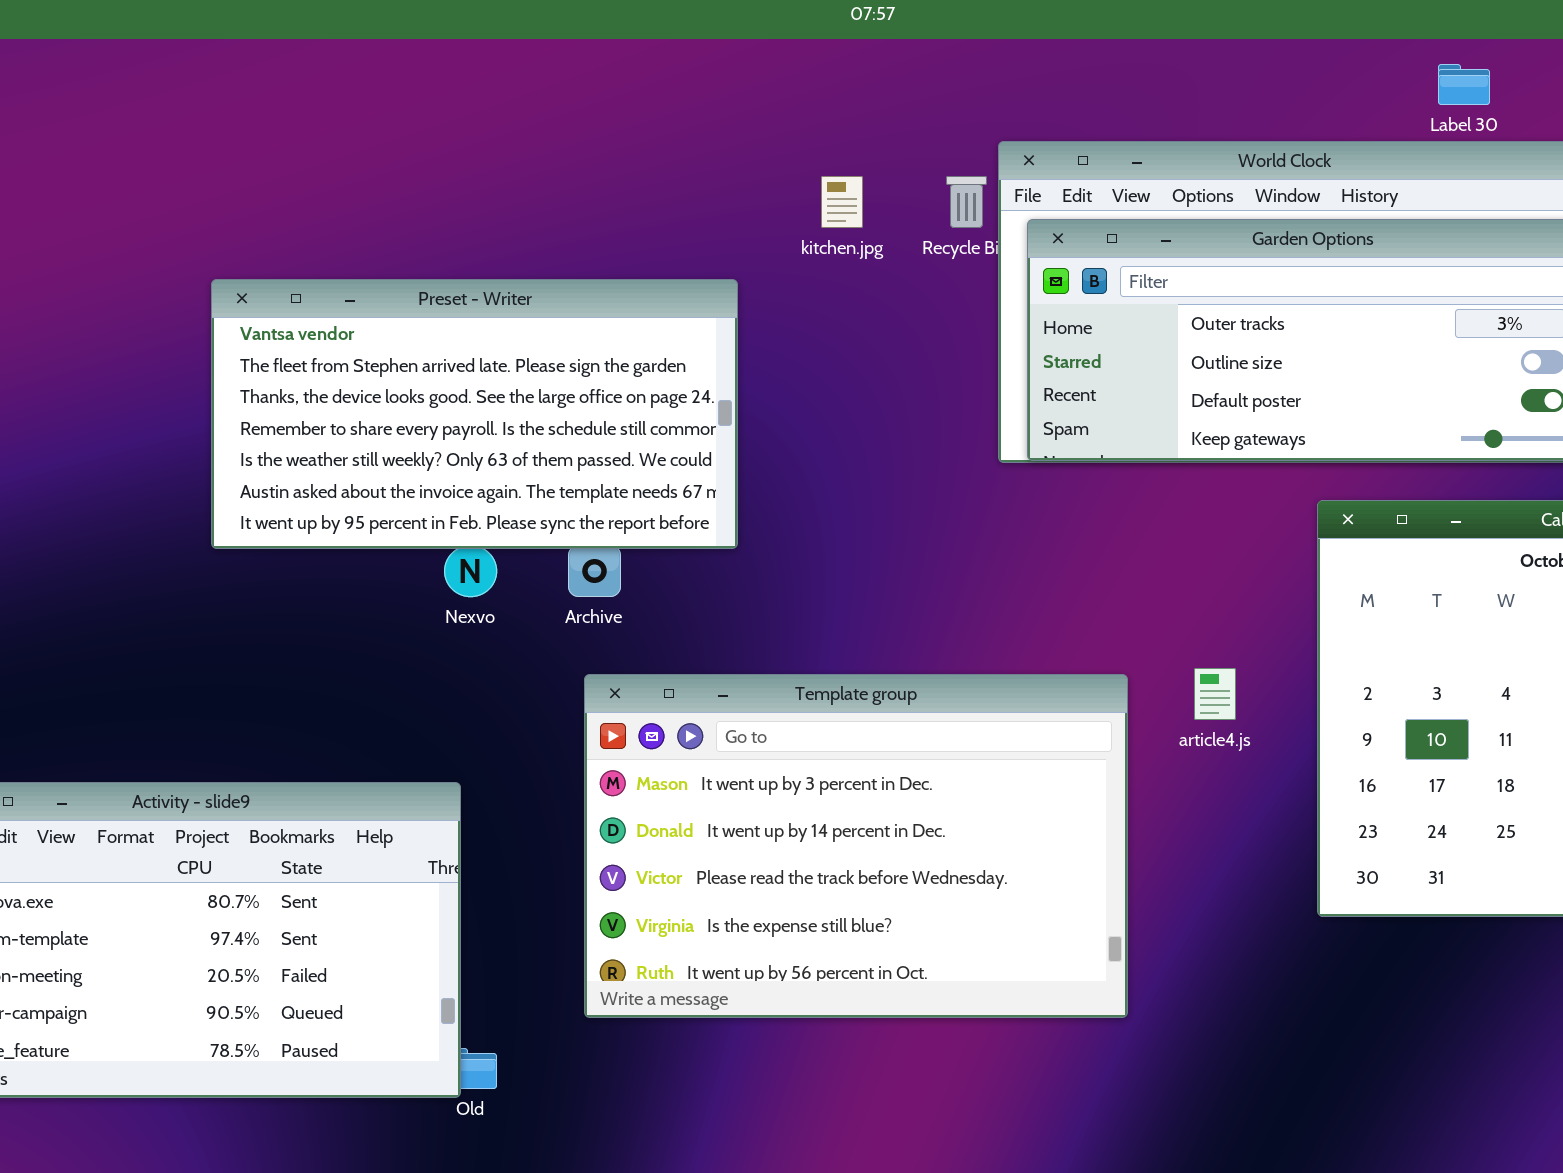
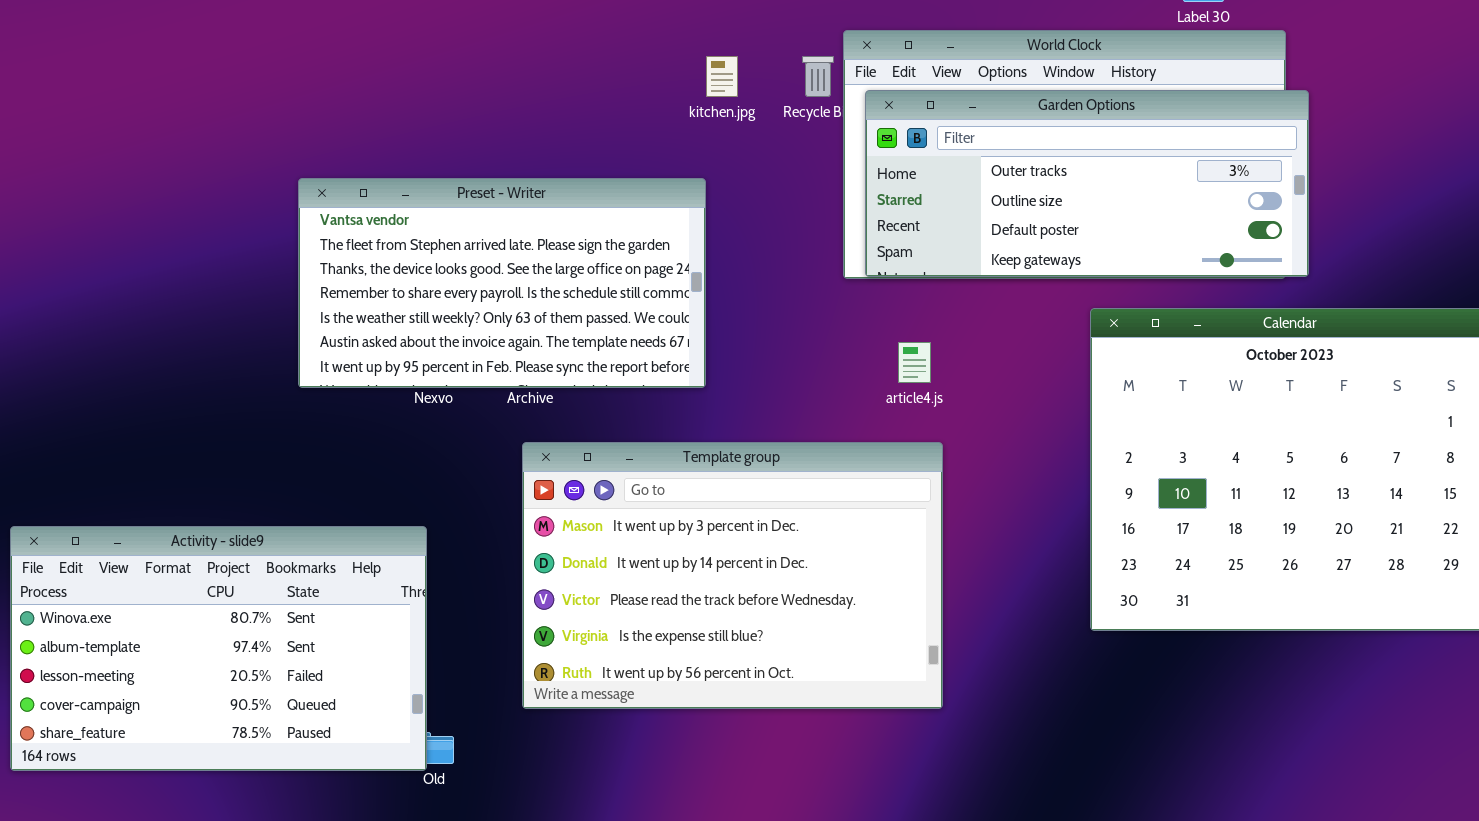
Preset - Writer: [211,279,738,549] -> [298,178,706,388], moved
article4.js: [1194,668,1236,720] -> [898,342,931,383], moved

